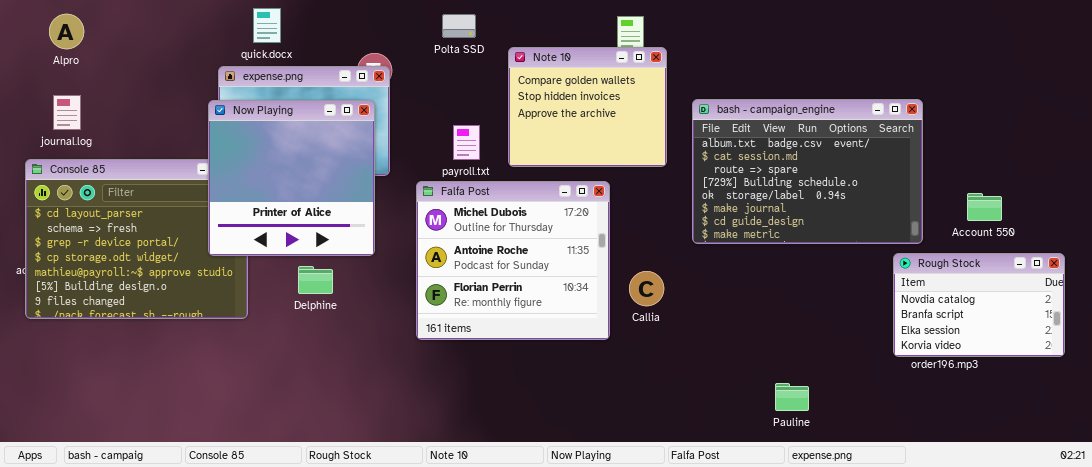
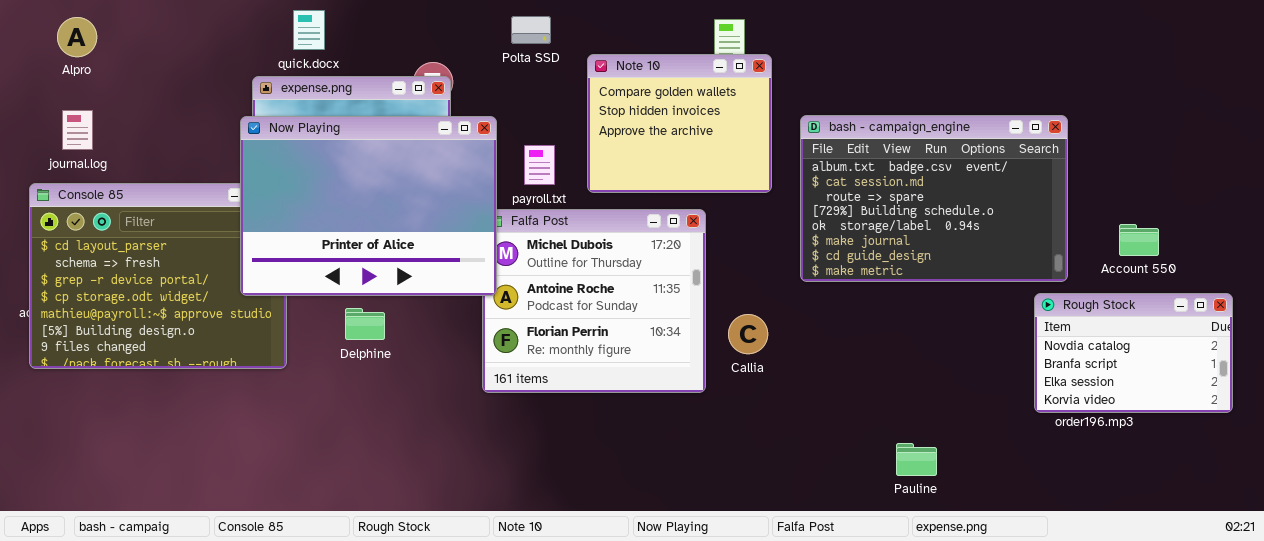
Now Playing: [208,100,375,256] -> [240,116,497,296], resized

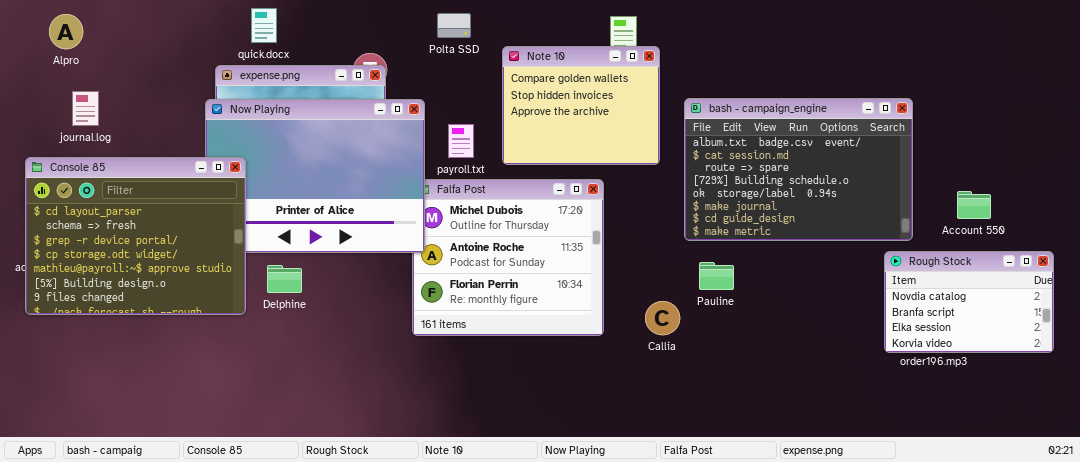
journal.log: [62,110,93,150] -> [72,91,99,126], moved
Console 85: [29,183,287,369] -> [25,157,246,315], raised
Delphine: [345,308,385,340] -> [267,265,302,293], moved
Callia: [728,314,768,354] -> [645,301,680,335], moved
Pauline: [896,443,937,476] -> [699,262,734,290], moved

